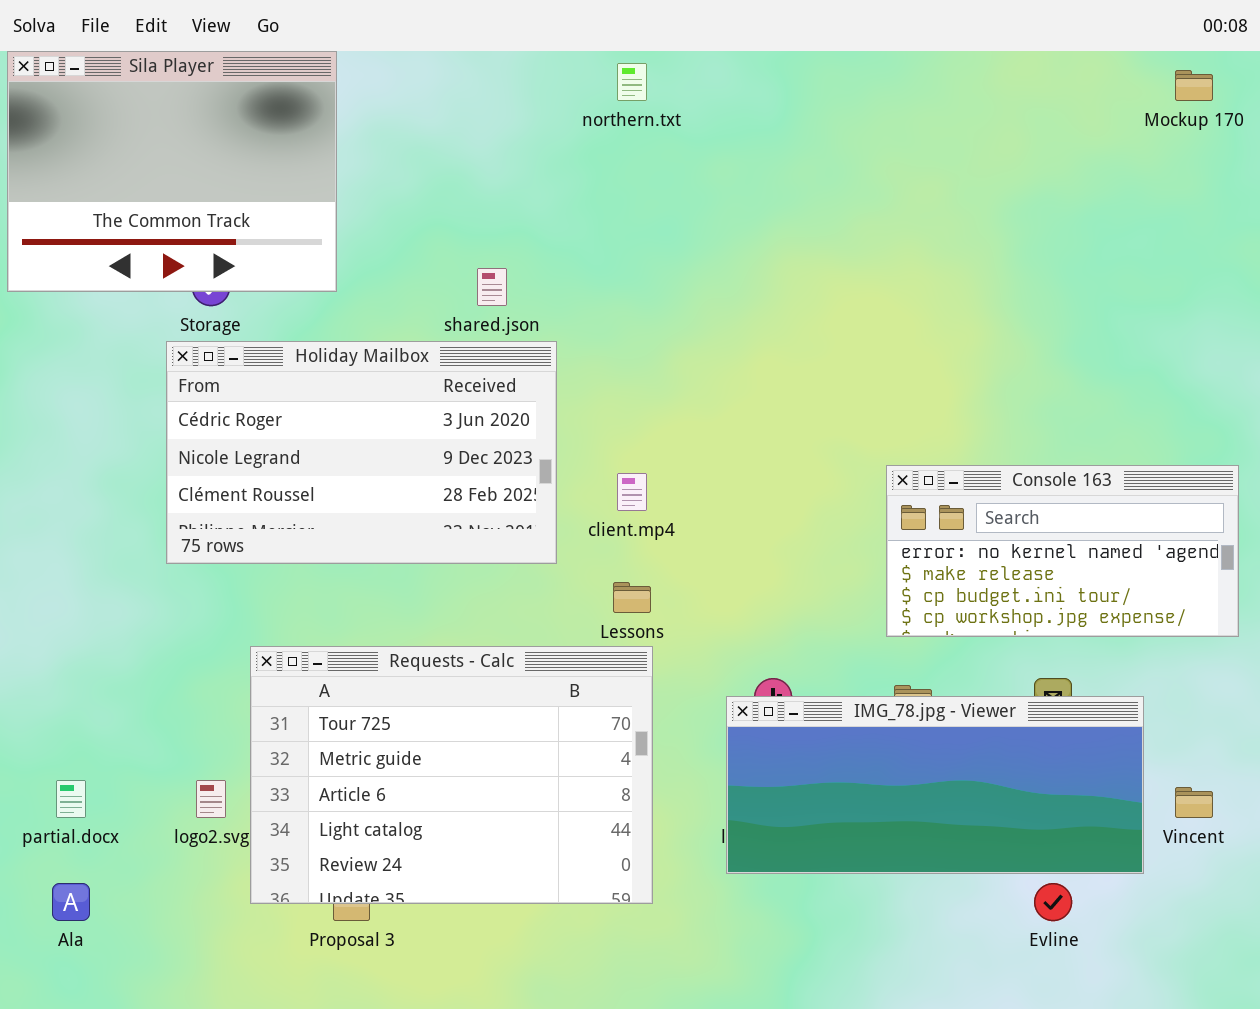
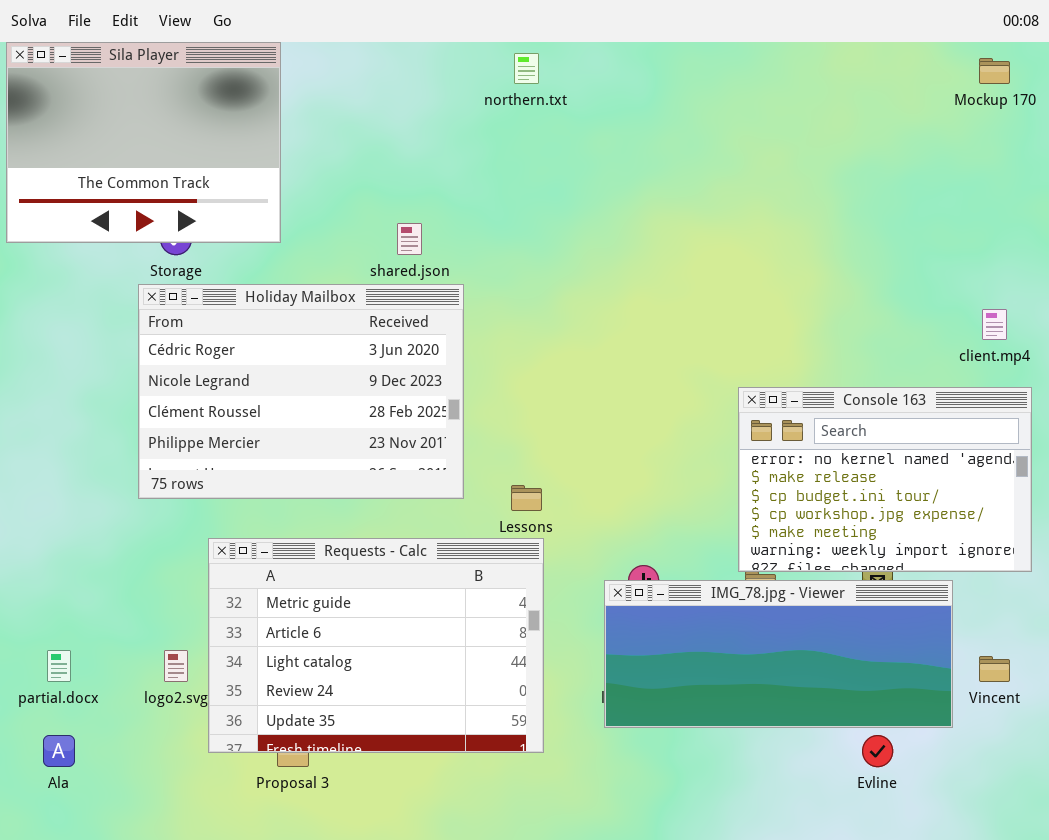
Holiday Mailbox: [166,341,557,564] -> [138,284,464,499], resized
Console 163: [886,465,1239,637] -> [738,387,1032,572], resized
client.mp4: [617,473,647,511] -> [982,309,1007,340], moved
Requests - Calc: [250,646,653,904] -> [208,538,544,753], scrolled down 1 row

